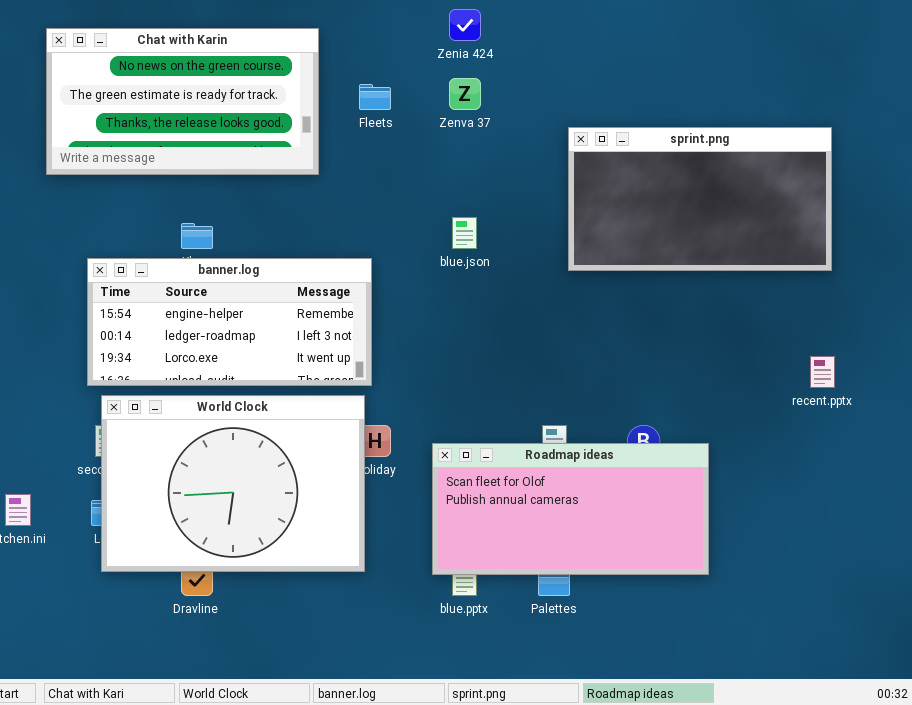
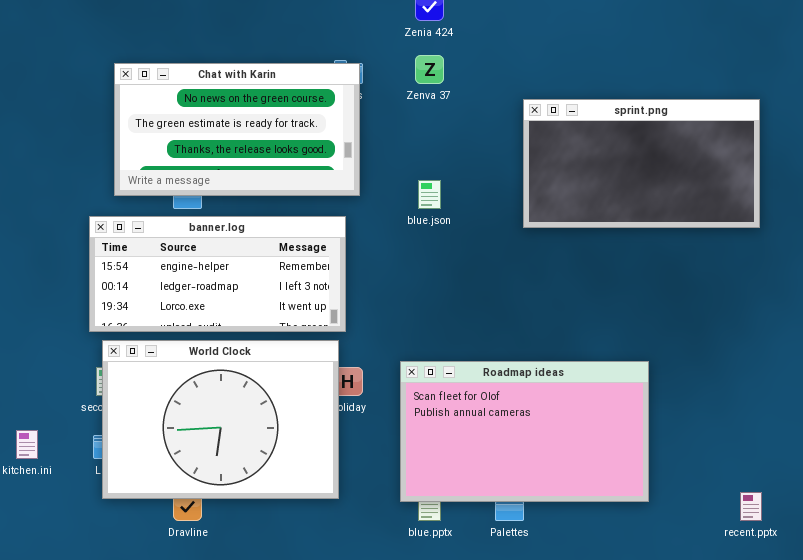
Chat with Karin: [46,28,319,175] -> [114,63,360,196], moved
recent.pptx: [810,356,835,388] -> [740,492,762,521], moved
Roadmap ideas: [432,443,709,575] -> [400,361,649,502], resized

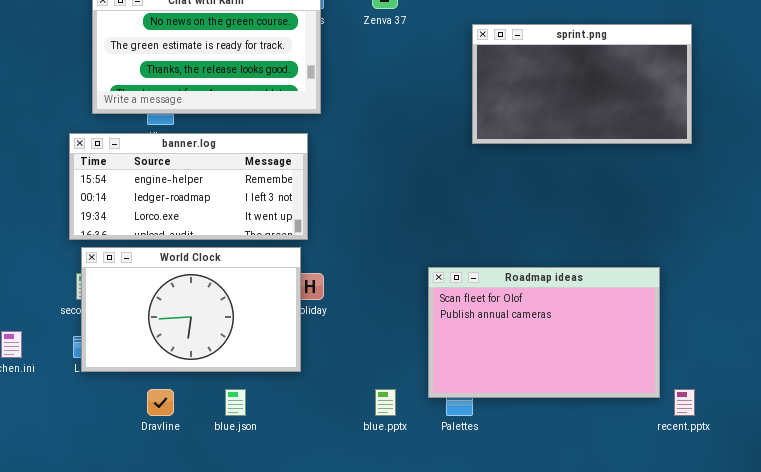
blue.json: [418,180,441,209] -> [225,389,246,416], moved
World Clock: [102,340,339,499] -> [81,247,301,372], resized
Roadmap ideas: [400,361,649,502] -> [428,267,660,398], moved

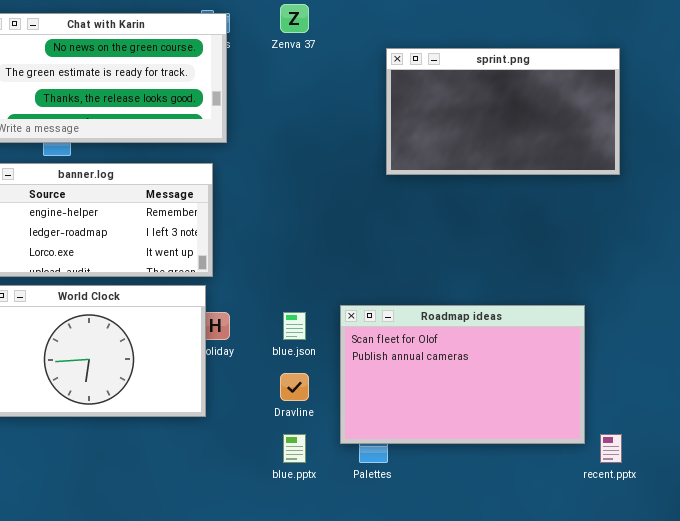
Dravline: [147,389,174,416] -> [280,373,309,401], moved
blue.json: [225,389,246,416] -> [283,312,306,340], moved

